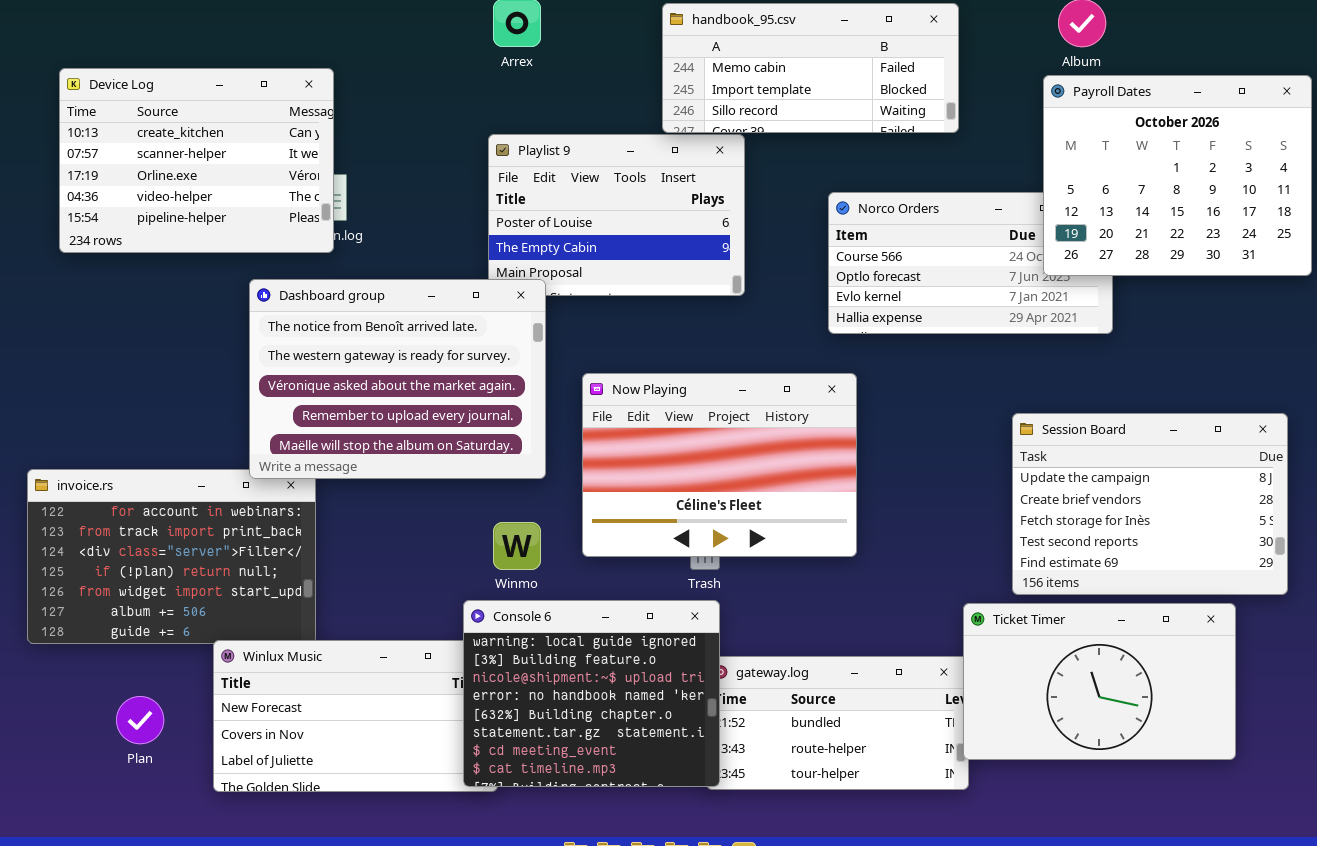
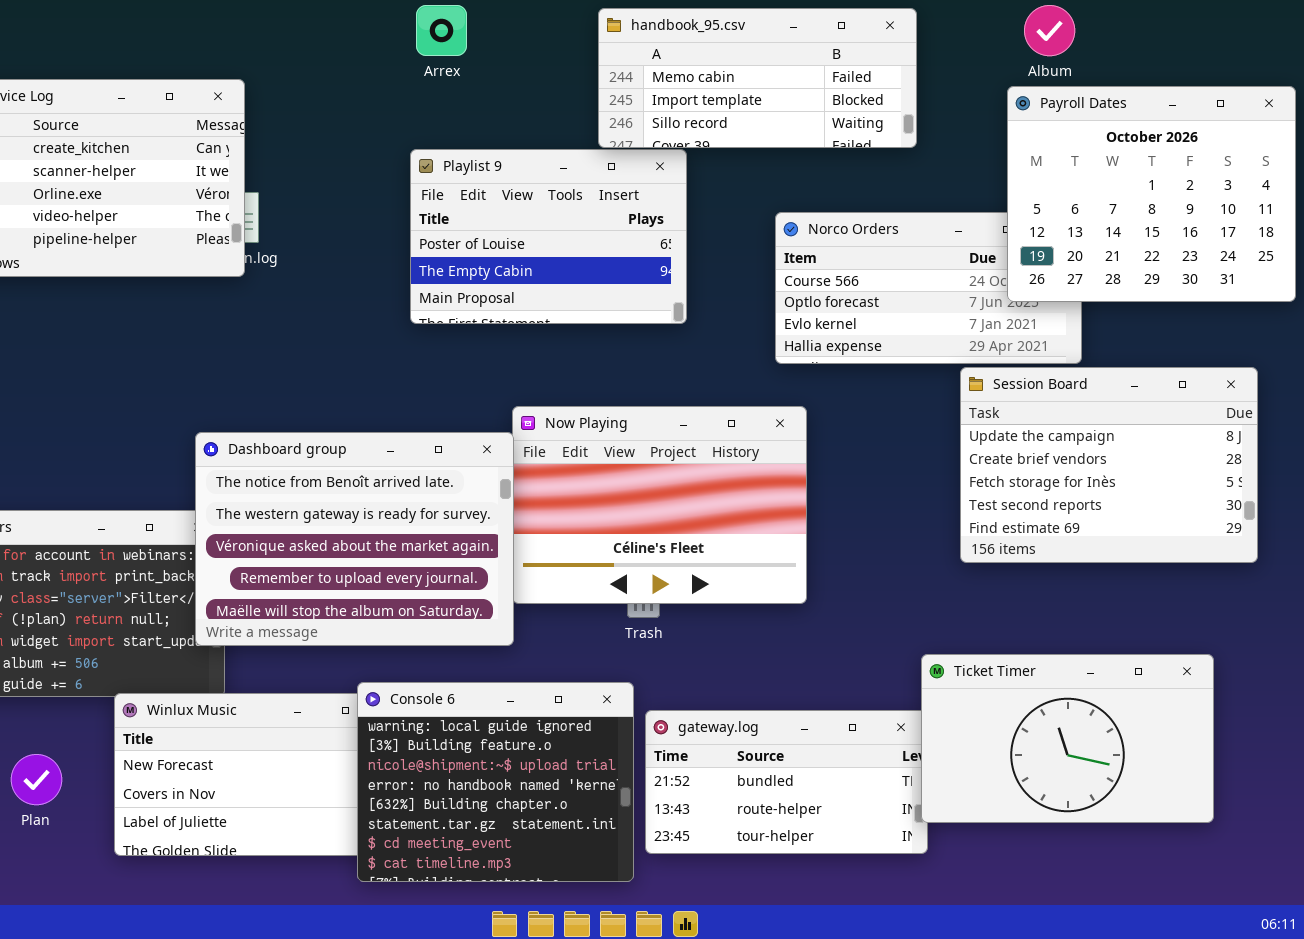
Dashboard group: [249,279,546,479] -> [195,432,514,646], moved
Session Board: [1012,413,1288,595] -> [960,367,1258,563], moved
Console 6: [463,600,720,787] -> [357,682,634,882], moved

